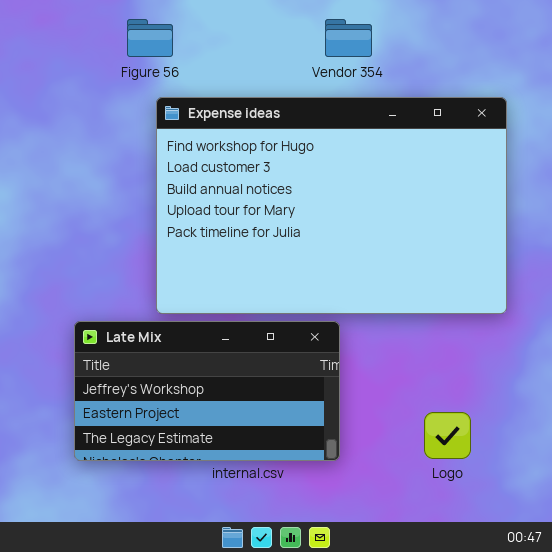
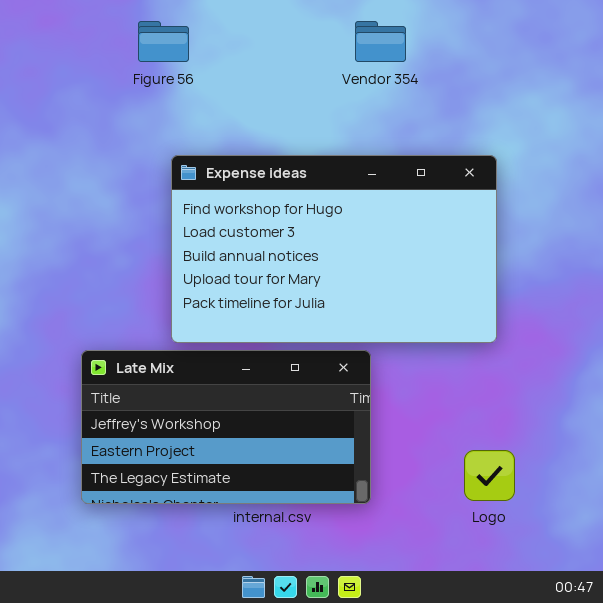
Expense ideas: [156,97,507,314] -> [171,155,497,343], resized

